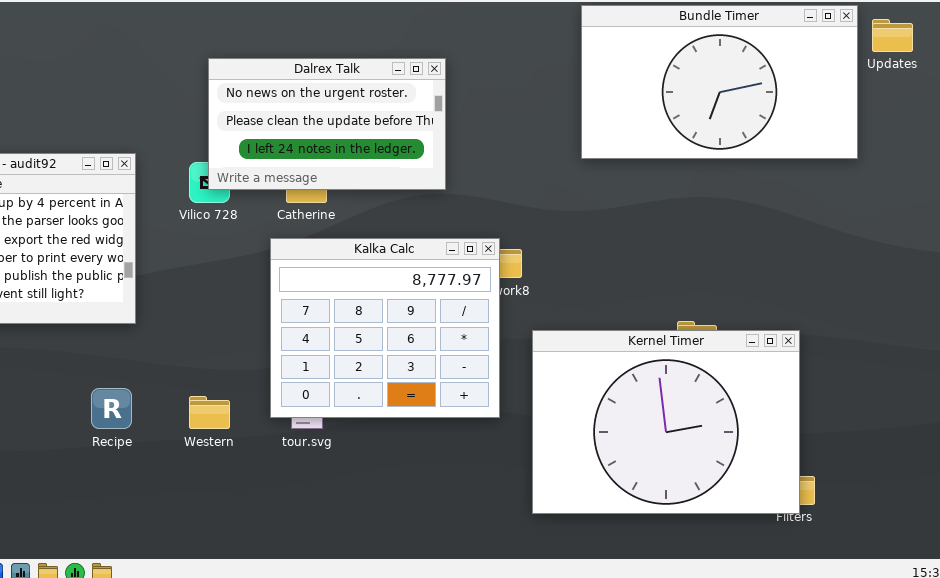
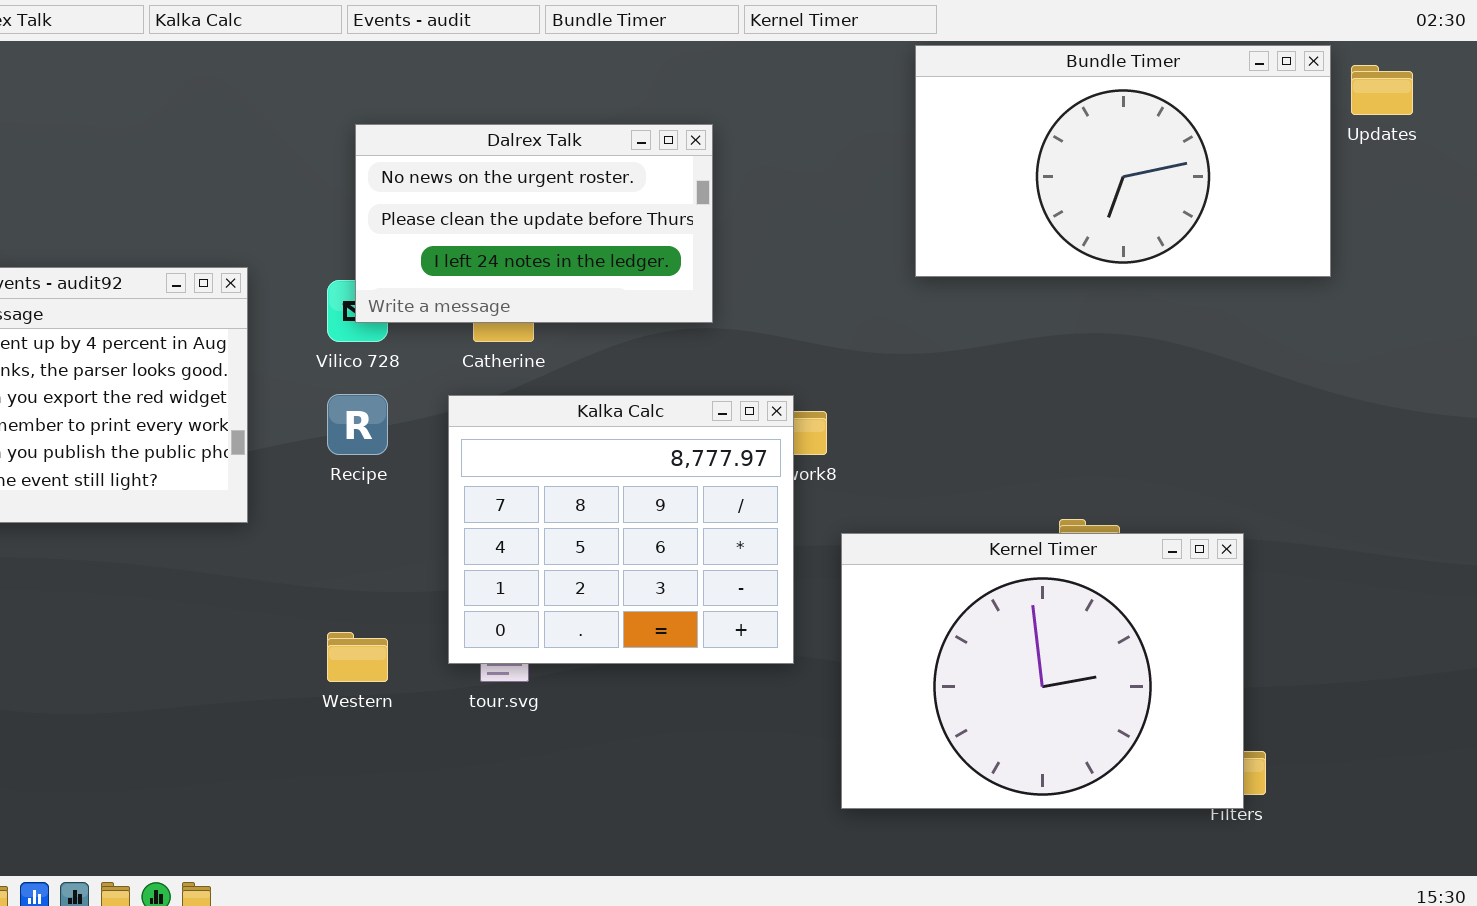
Recipe: [91,388,132,429] -> [327,394,388,455], moved

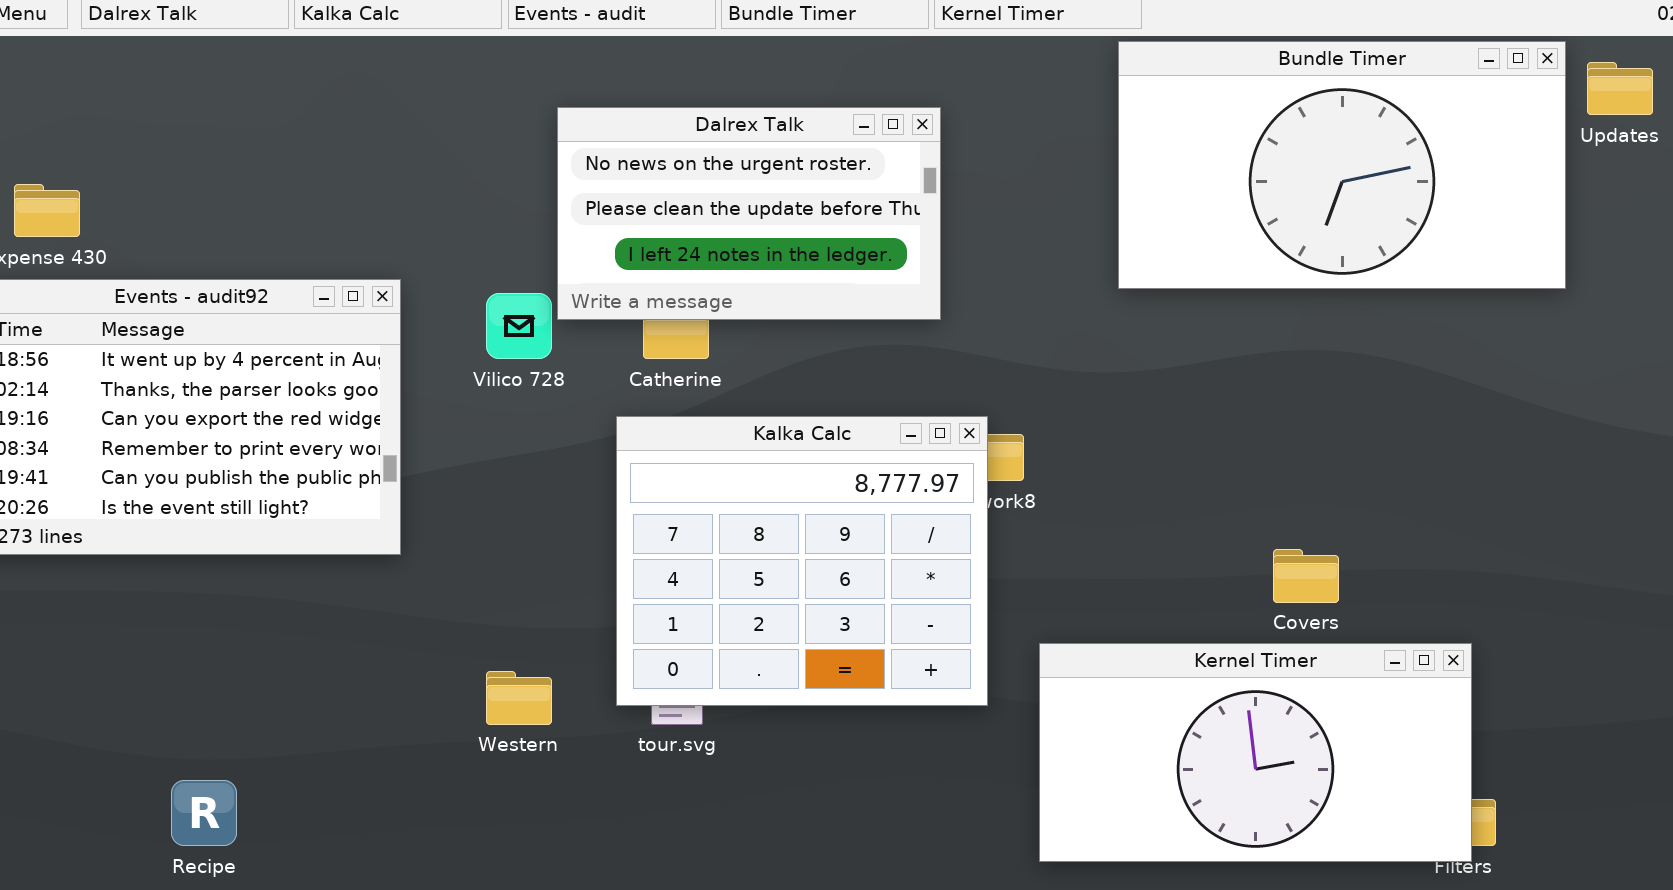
Dalrex Talk: [355,124,713,323] -> [557,107,941,320], moved
Recipe: [327,394,388,455] -> [171,780,237,846], moved
Kernel Timer: [841,533,1244,809] -> [1039,643,1472,862], resized

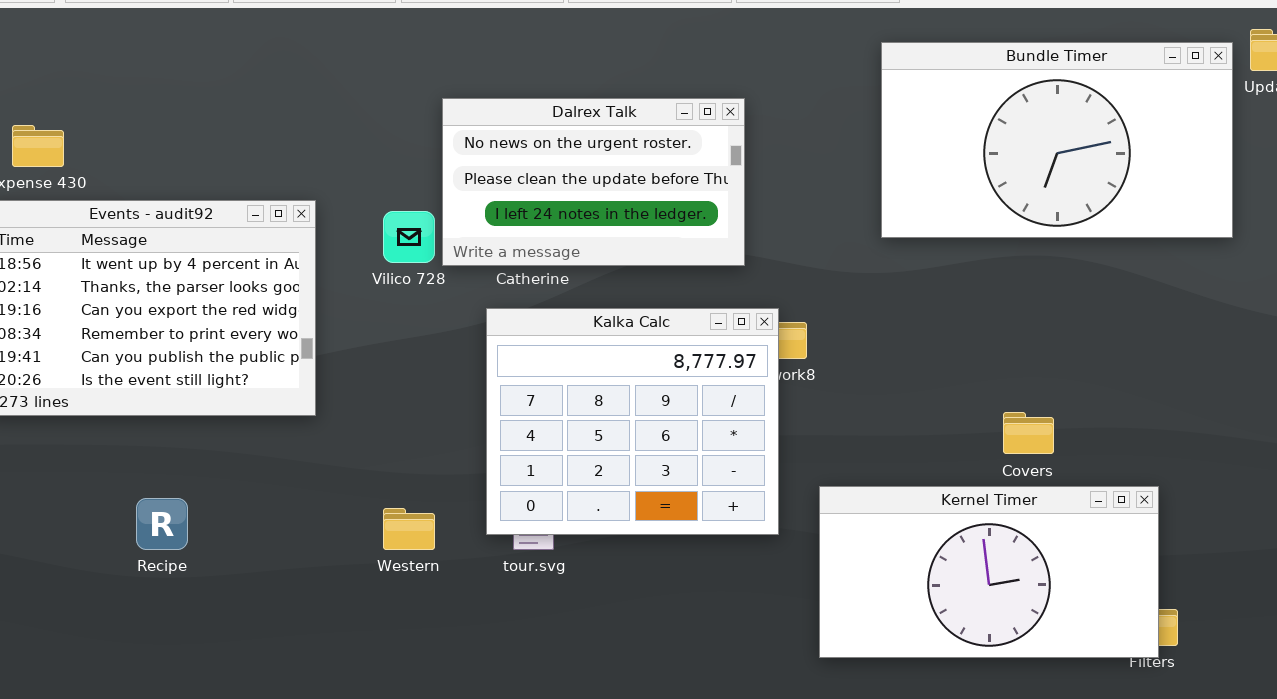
Bundle Timer: [1118,41,1566,289] -> [881,42,1233,238], moved
Dalrex Talk: [557,107,941,320] -> [442,98,745,266], moved
Recipe: [171,780,237,846] -> [136,498,188,550], moved

